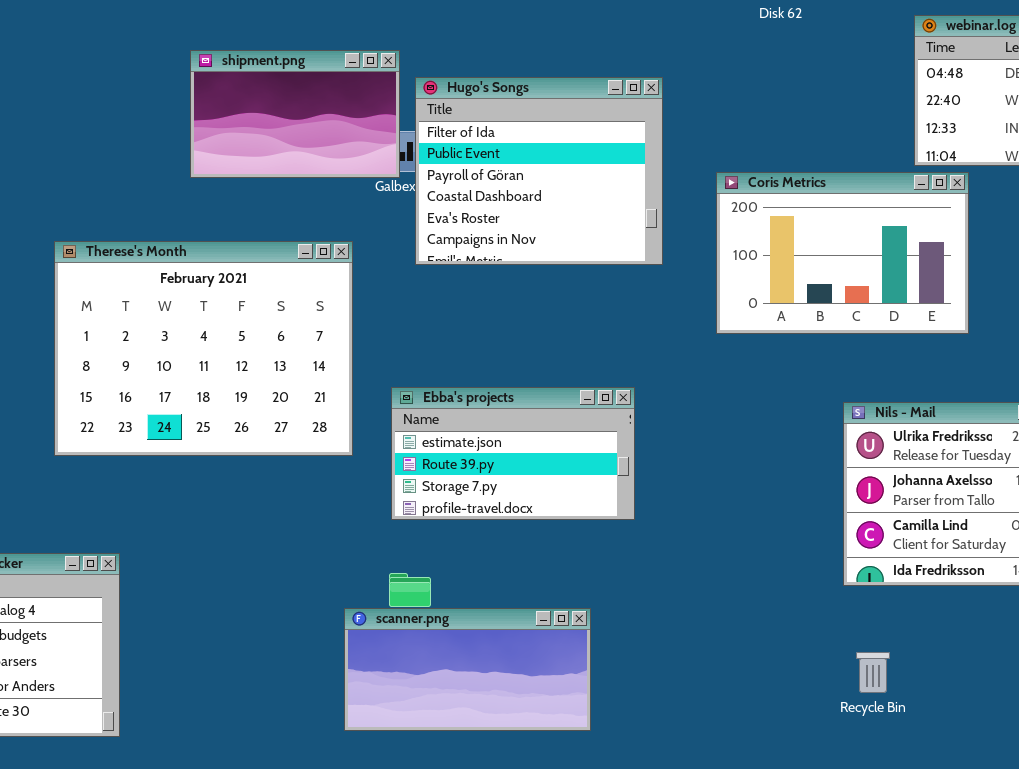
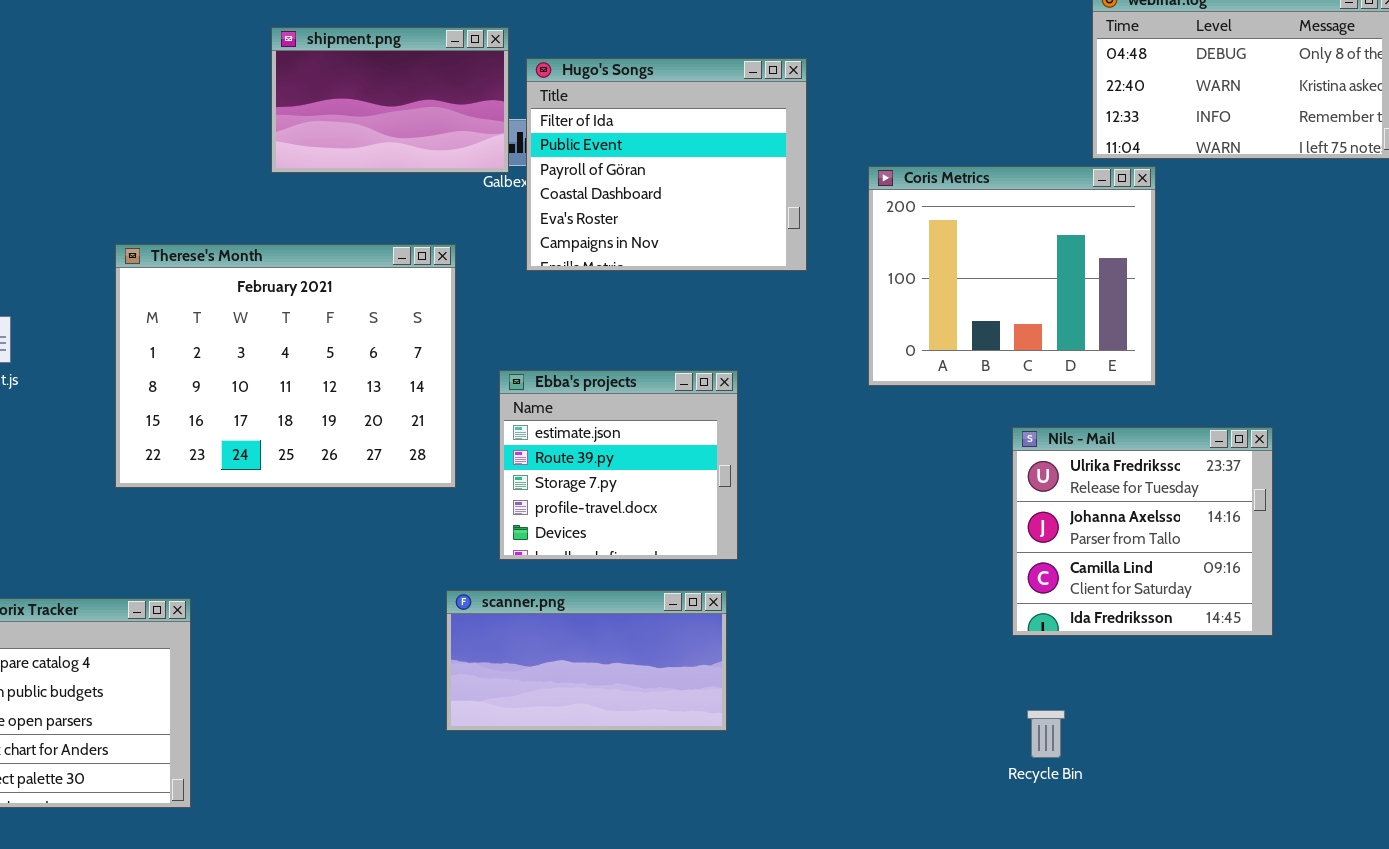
Coris Metrics: [716,172,969,334] -> [868,166,1156,386], resized
Ebba's projects: [391,387,635,520] -> [499,370,738,560], resized
scanner.png: [344,608,591,731] -> [446,590,727,731], moved

